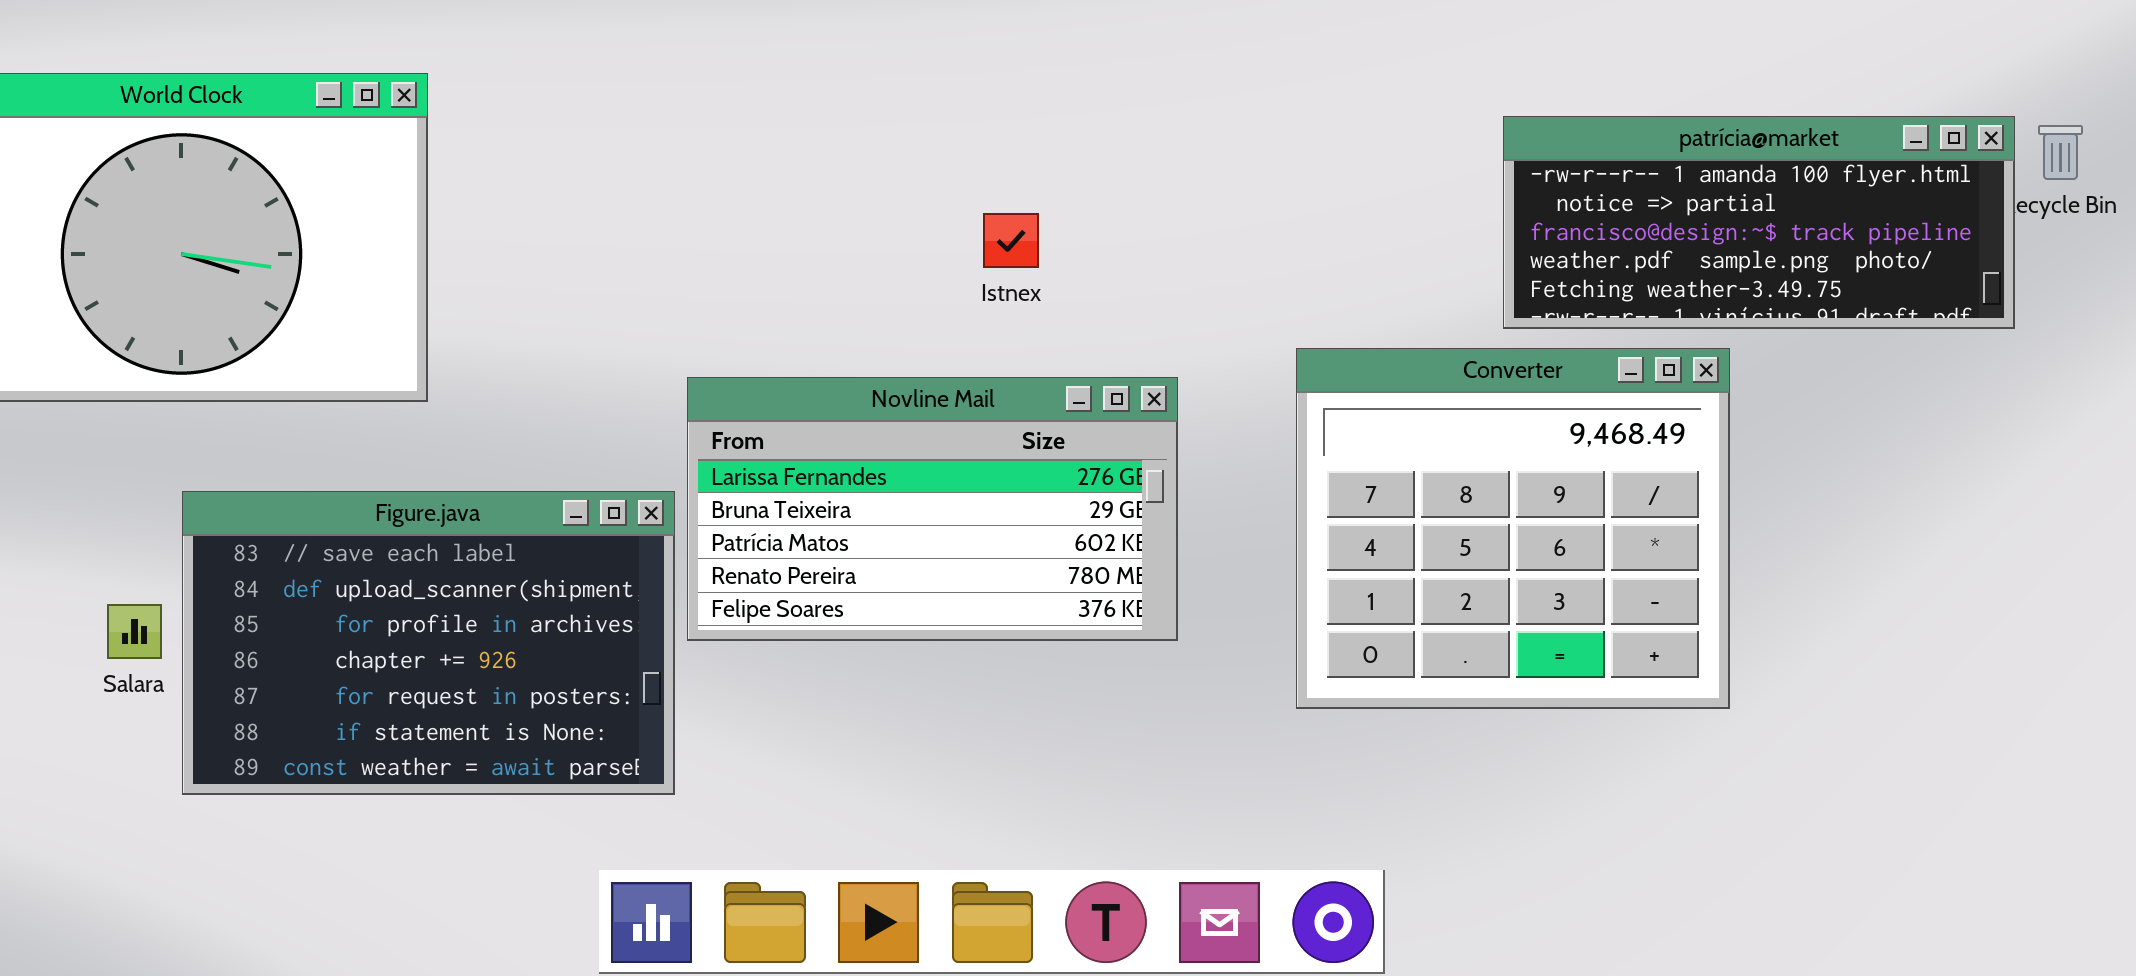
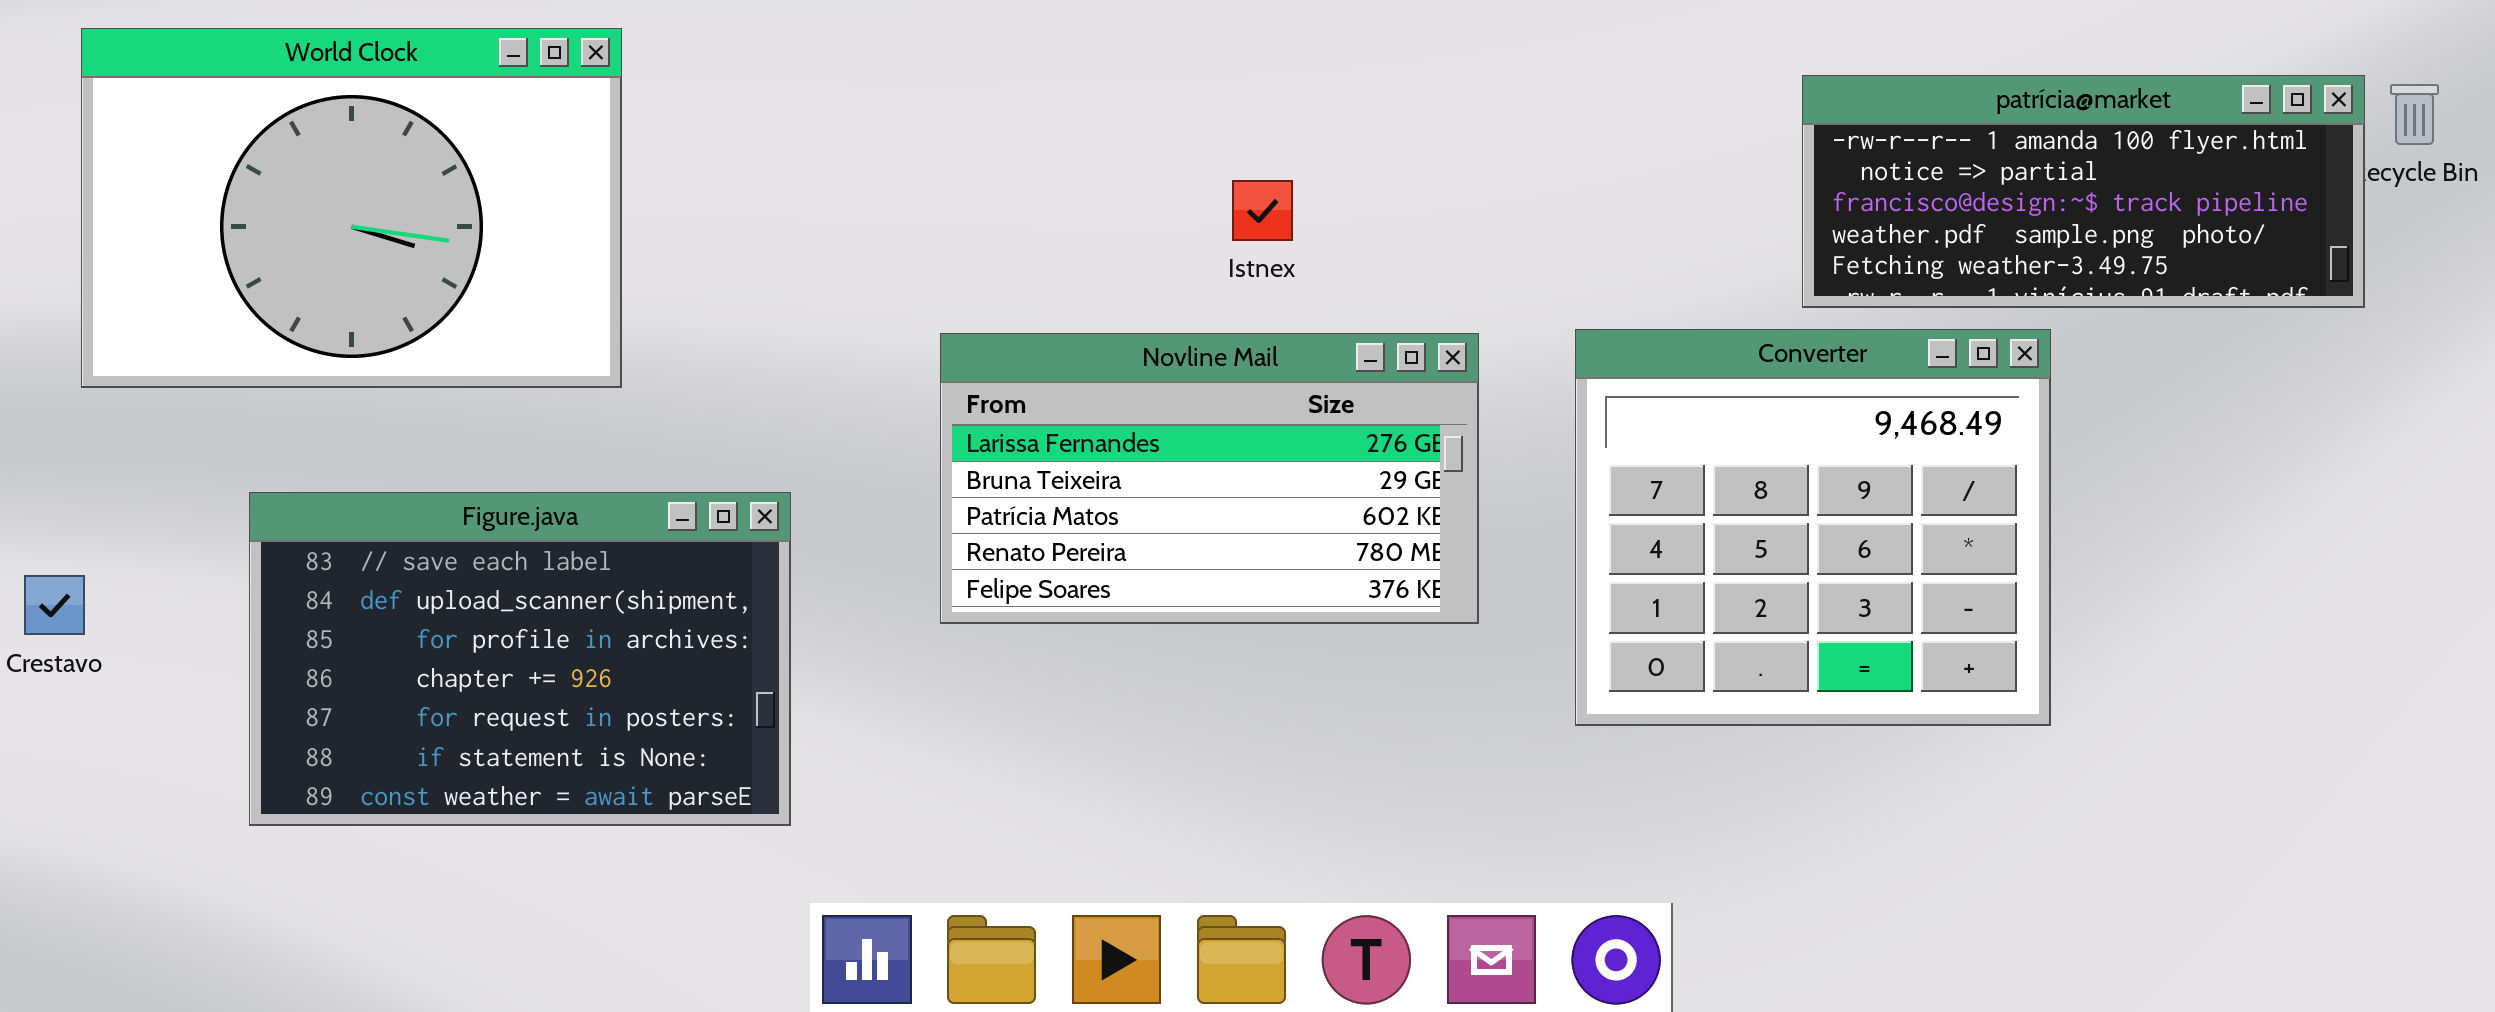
Novline Mail: [687,377,1178,641] -> [940,333,1479,624], moved
Figure.java: [182,491,675,795] -> [249,492,791,826], moved

